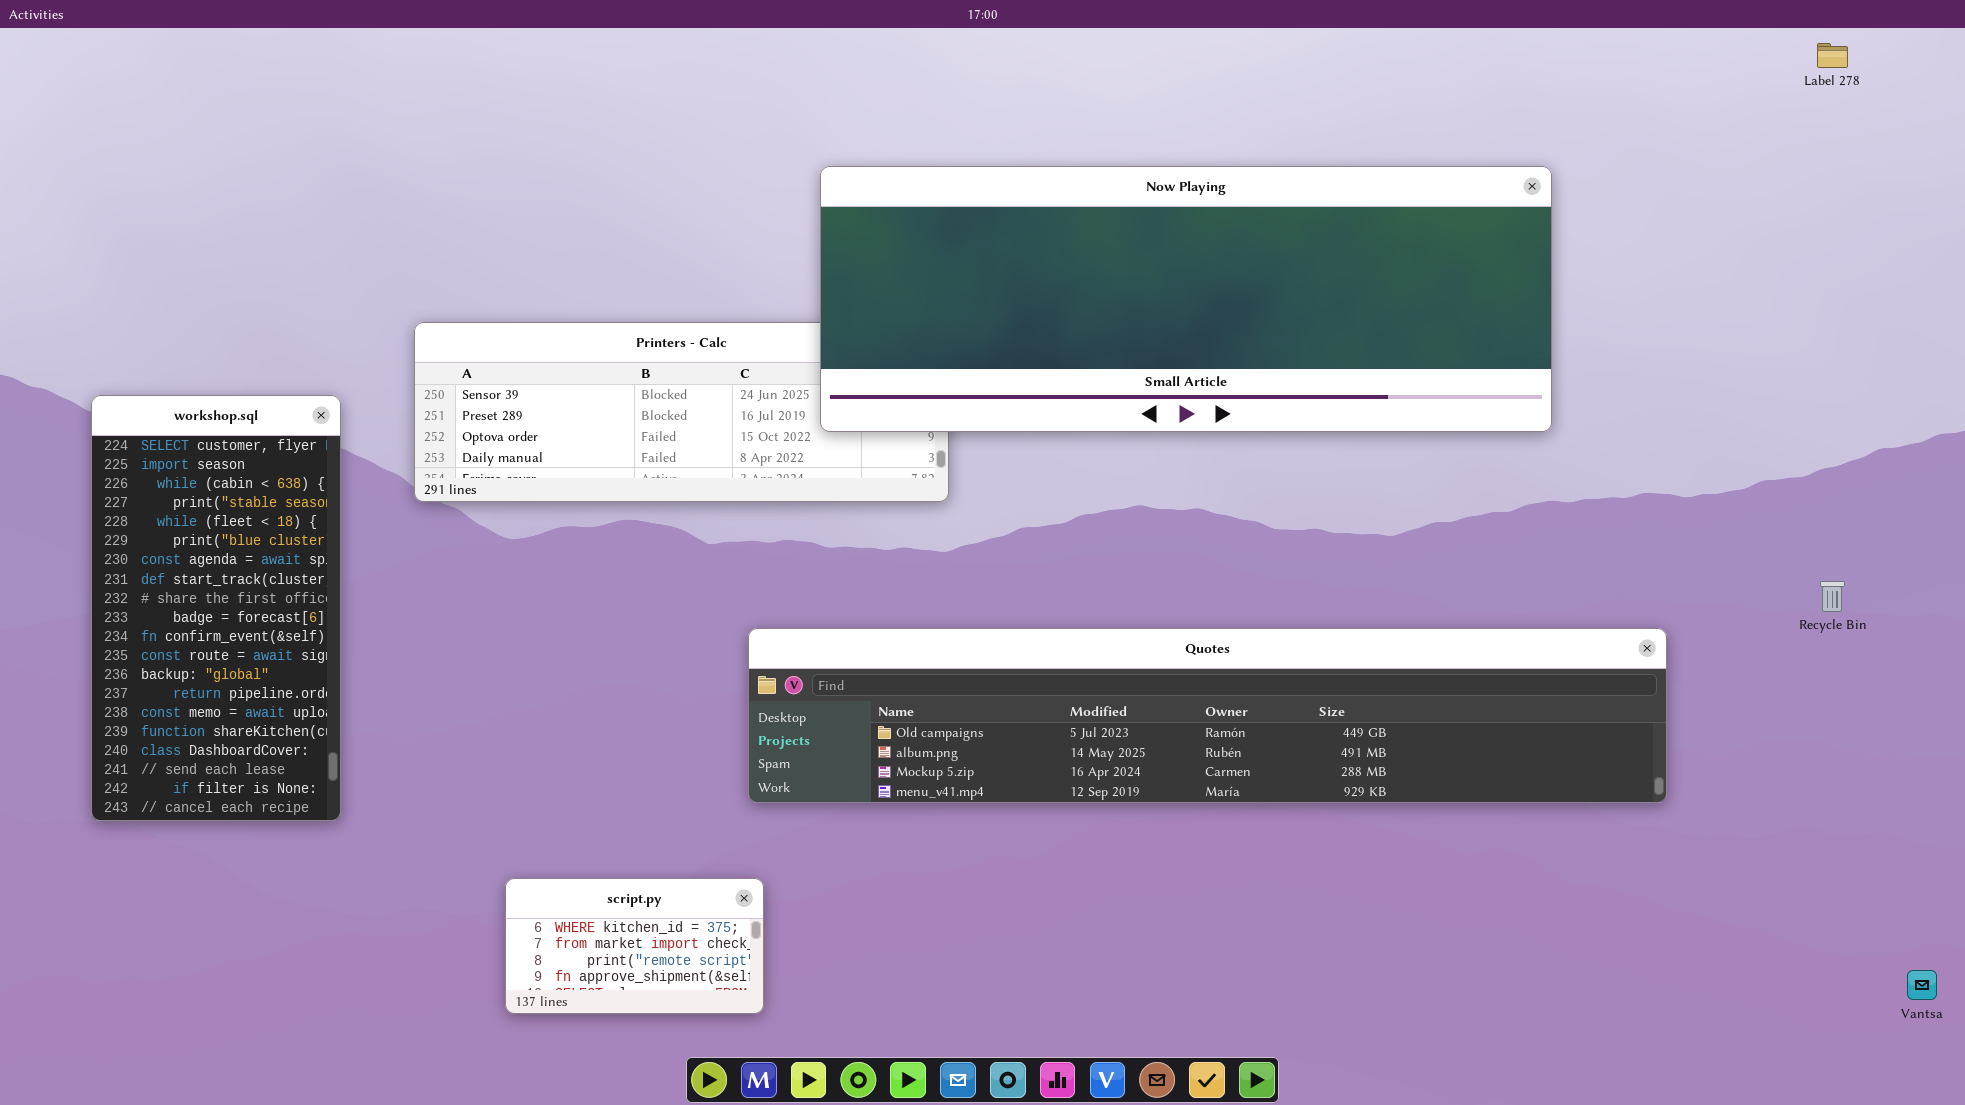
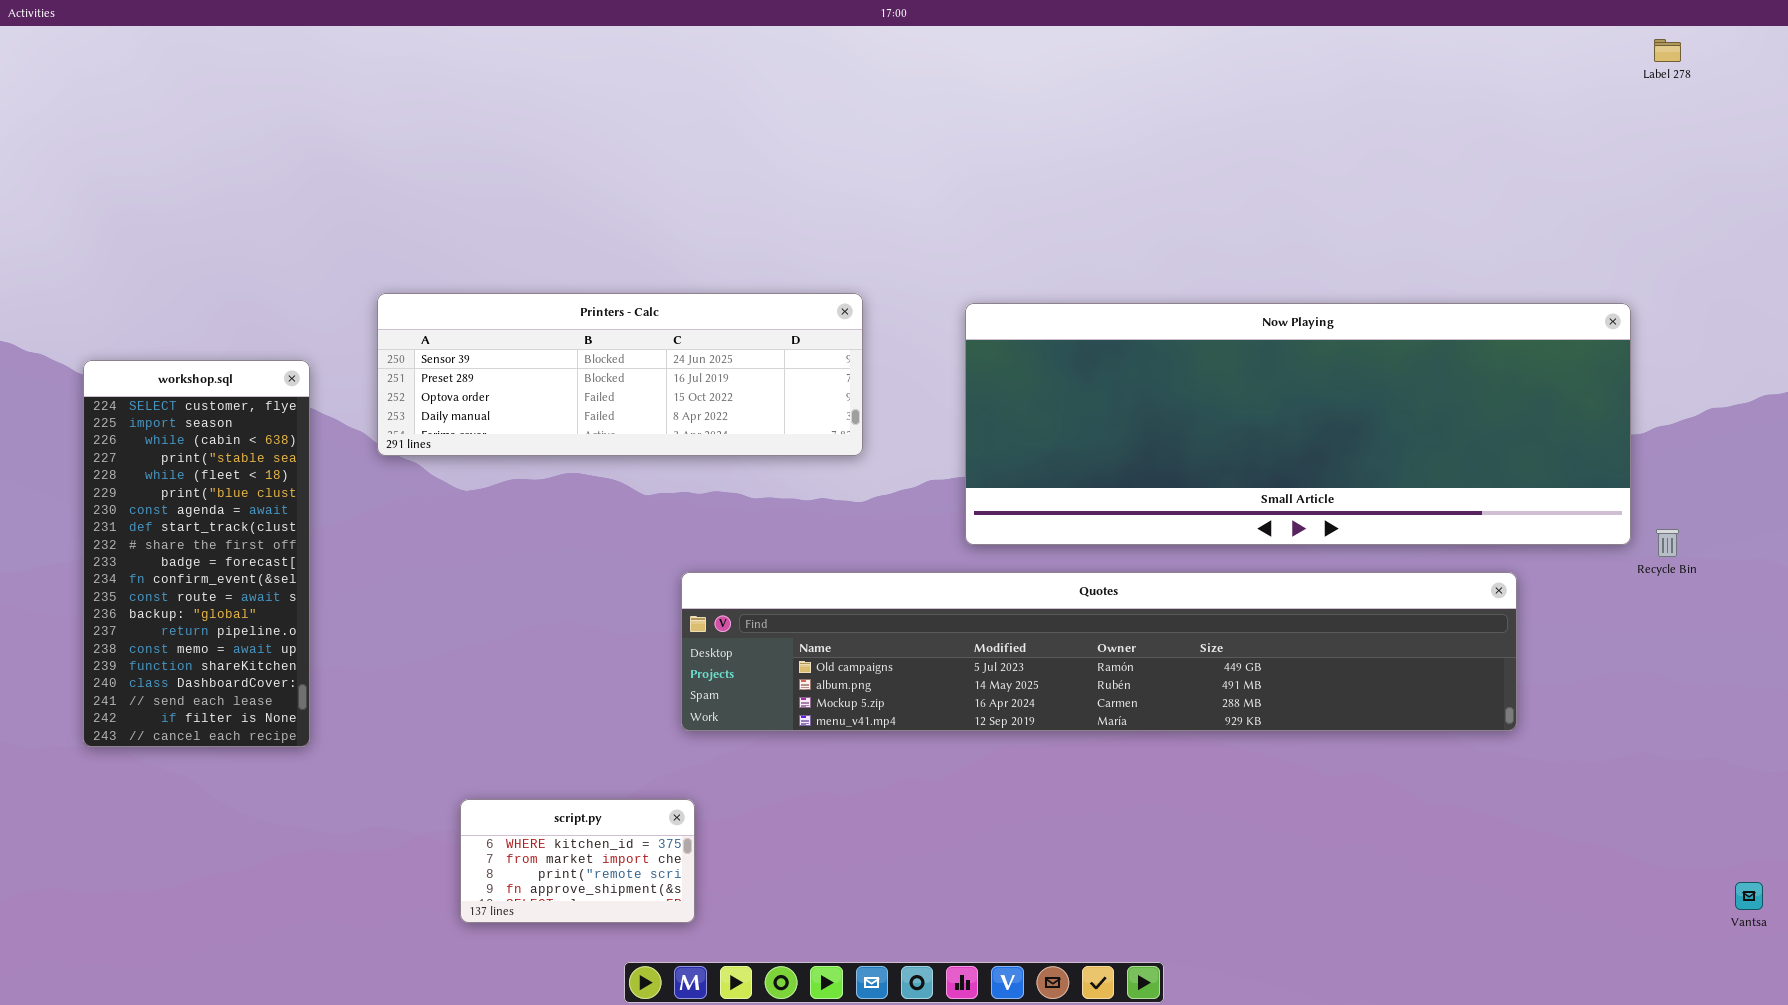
Now Playing: [820,166,1552,432] -> [965,303,1631,545], moved

